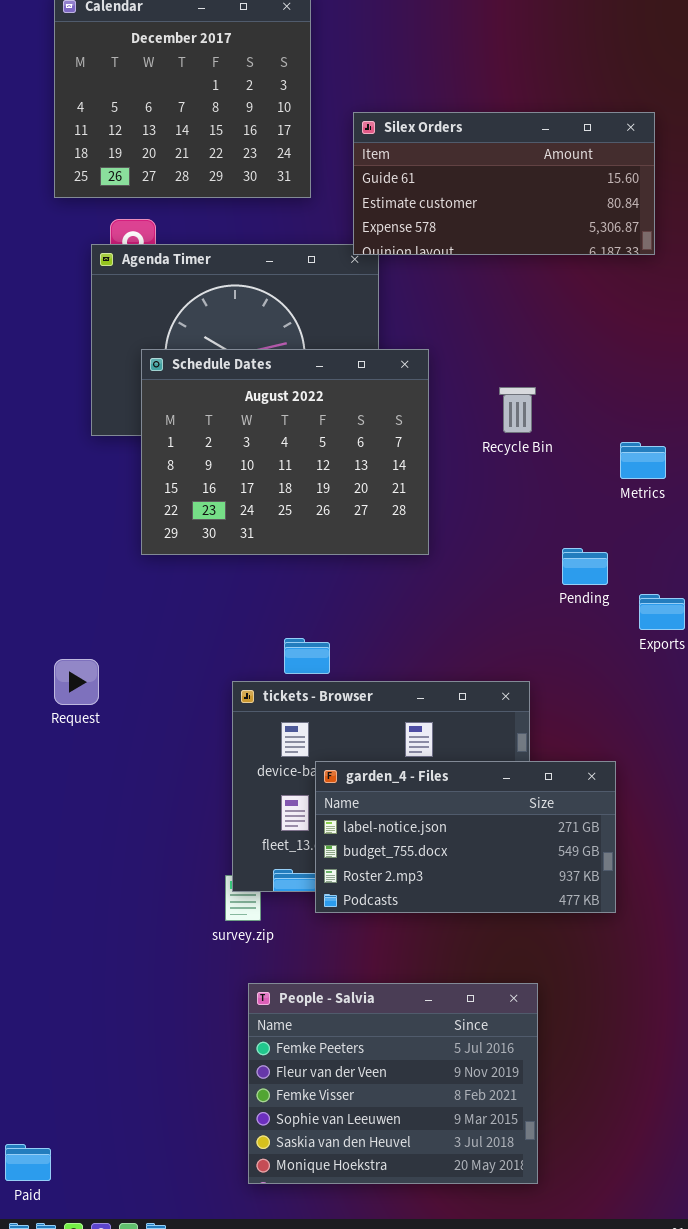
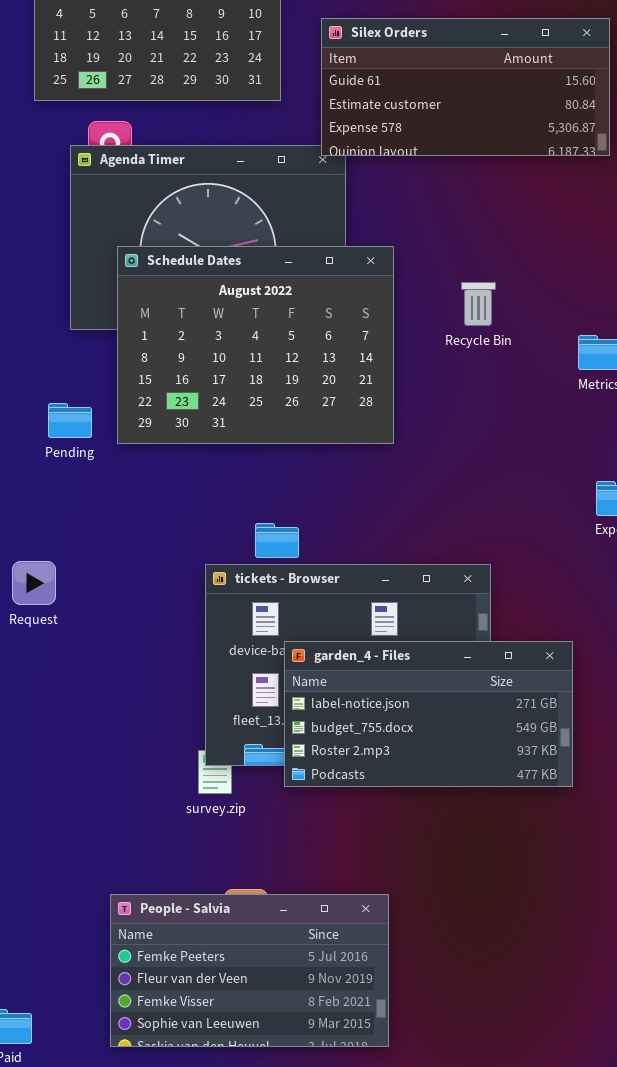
Pending: [562,548,608,585] -> [48,403,92,438], moved
Request: [54,659,99,705] -> [12,561,56,605], moved
People - Salvia: [248,983,538,1184] -> [110,894,389,1047], moved, resized

